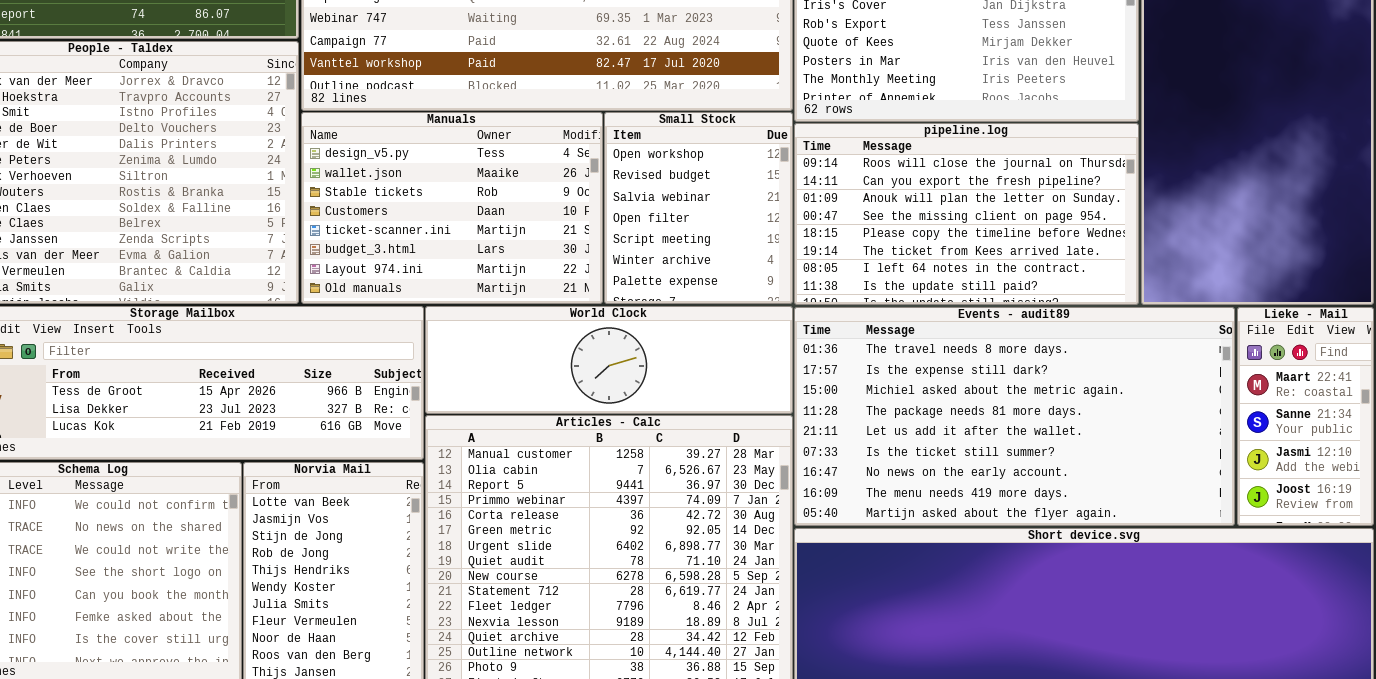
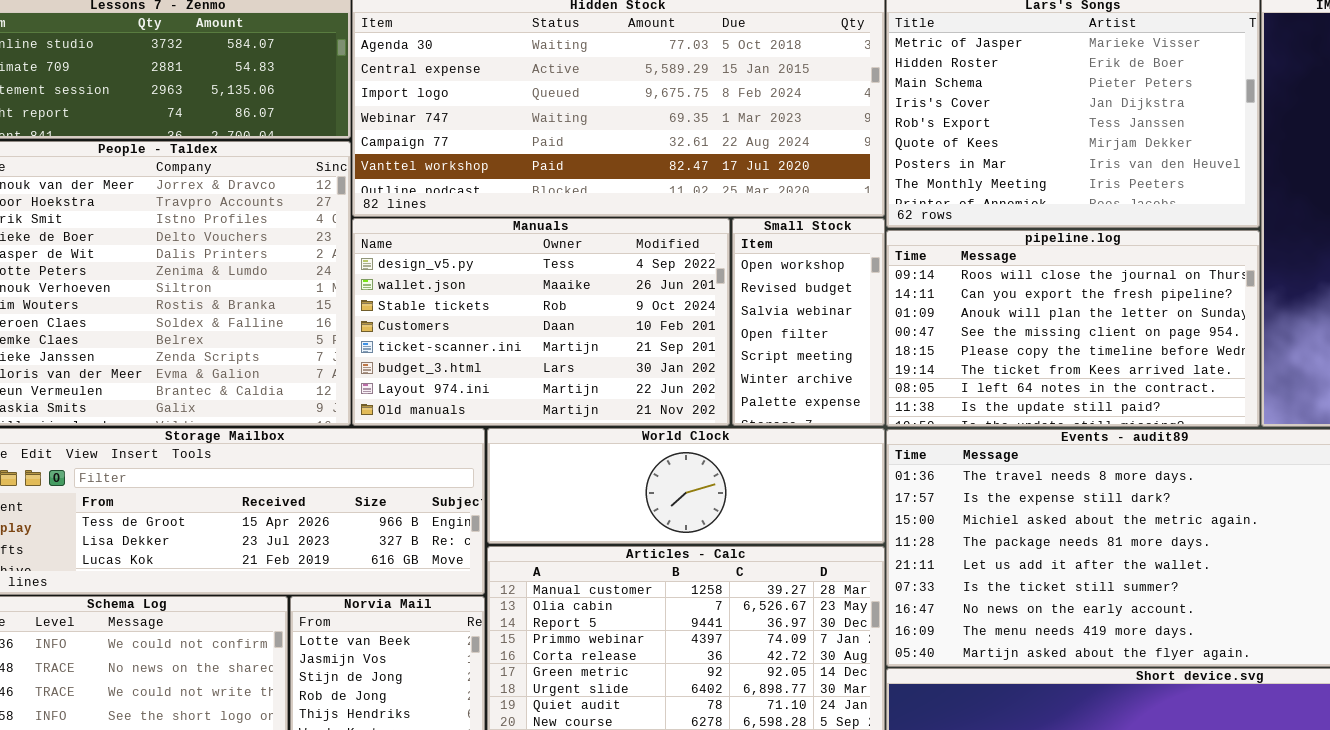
Manuals: [301,112,603,304] -> [352,218,730,426], resized
Small Stock: [604,112,793,304] -> [732,218,885,426], resized

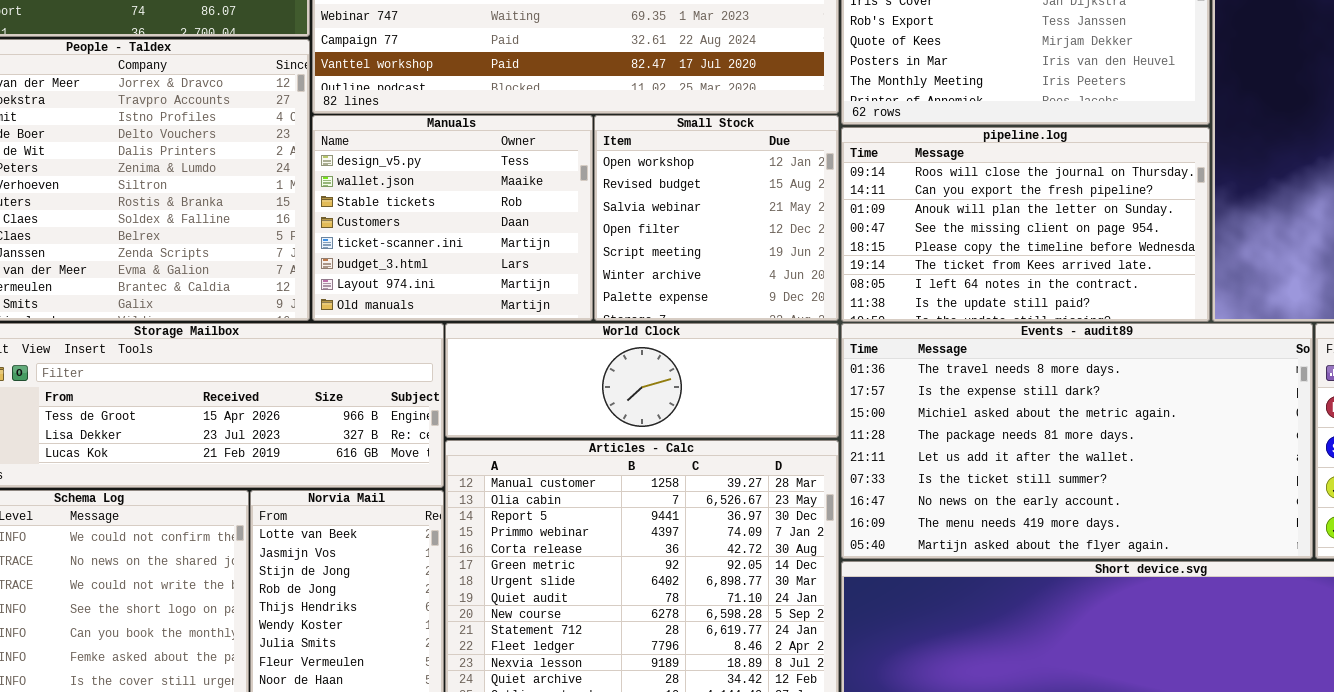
Manuals: [352,218,730,426] -> [312,115,593,321], resized
Small Stock: [732,218,885,426] -> [594,115,839,321], resized

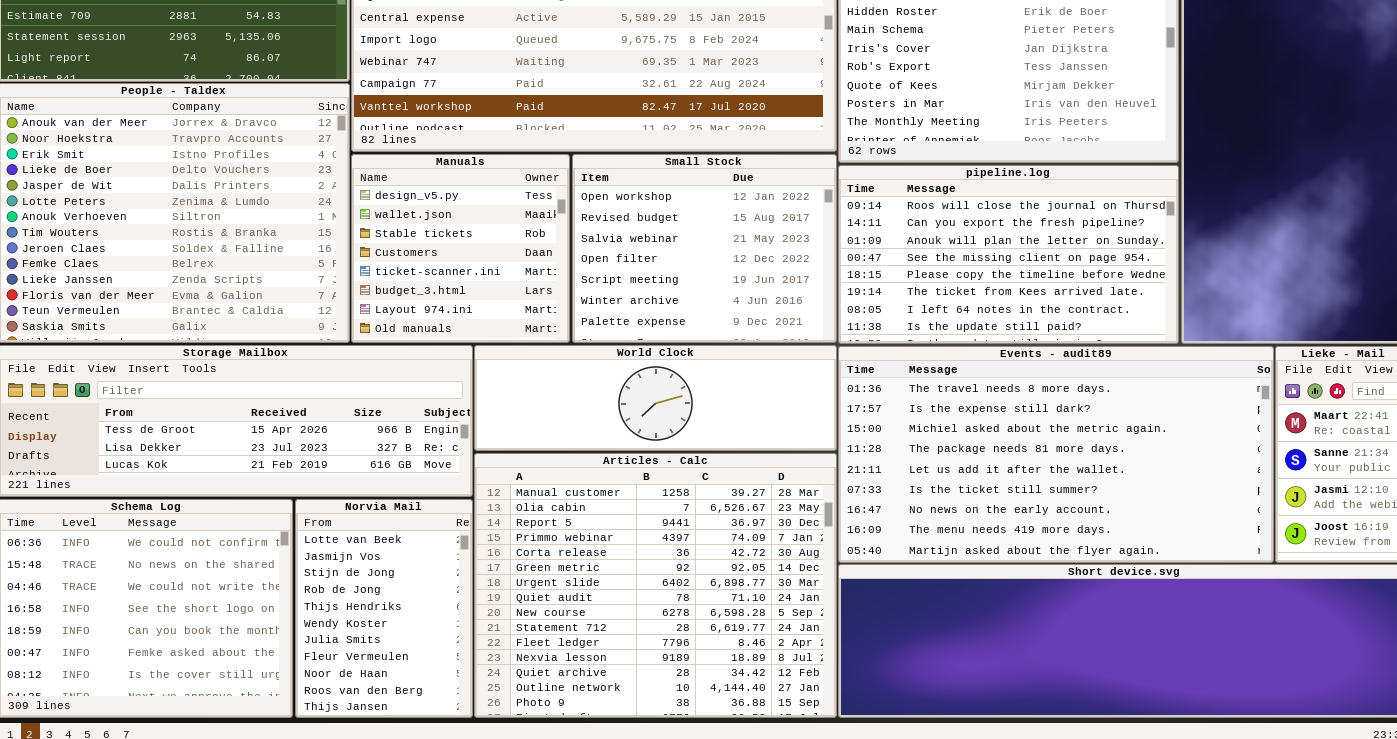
Manuals: [312,115,593,321] -> [351,154,570,343], resized
Small Stock: [594,115,839,321] -> [572,154,837,343], resized

